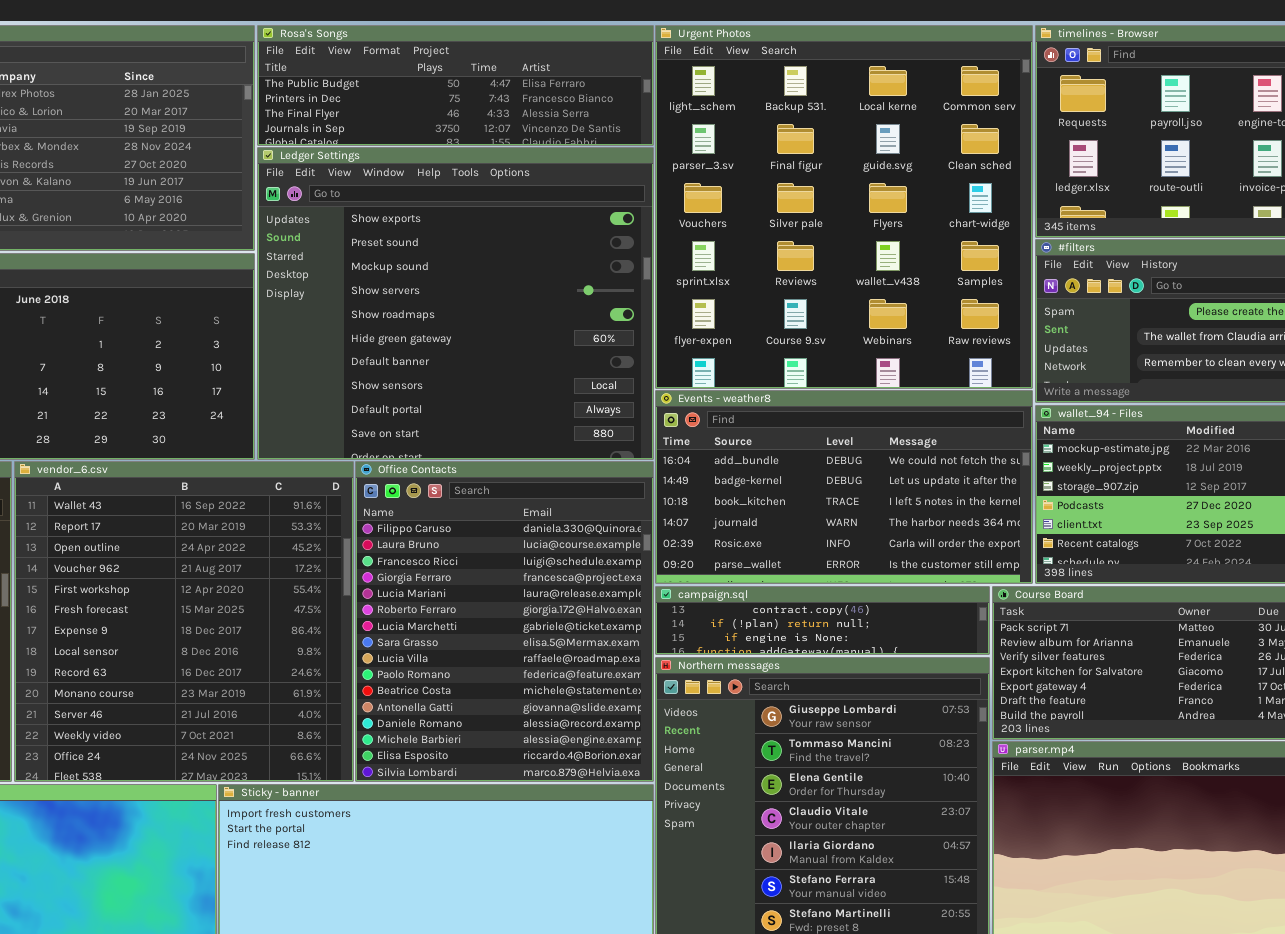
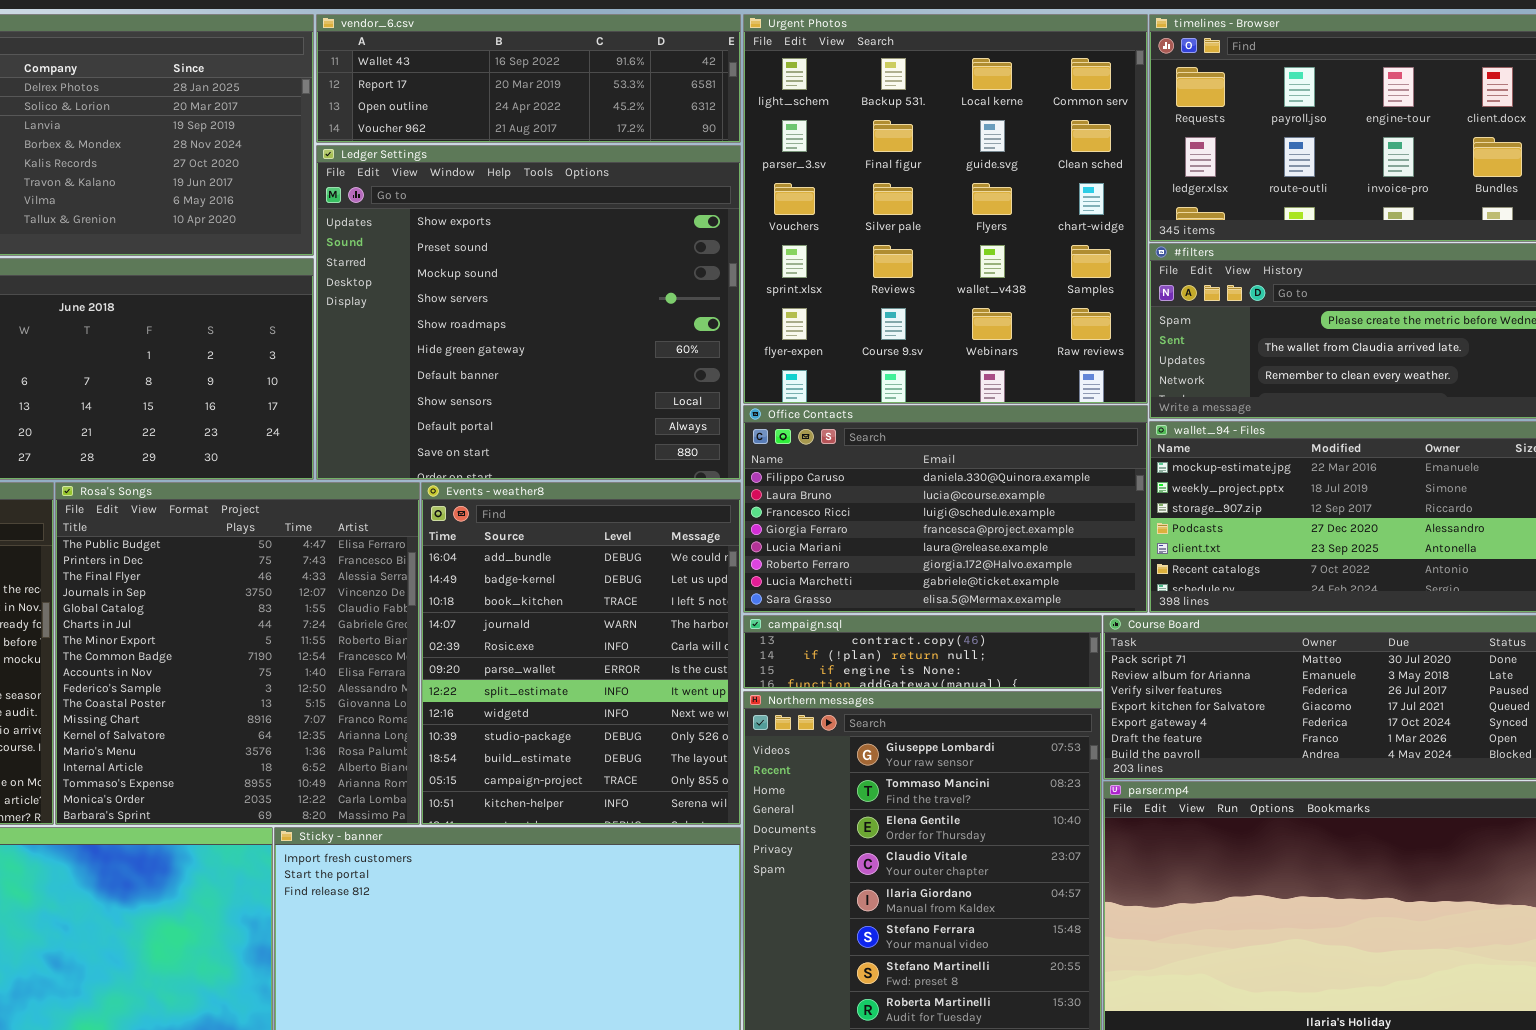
Rosa's Songs: [257,25,654,146] -> [55,482,420,825], moved, resized
Events - weather8: [655,390,1033,584] -> [421,482,741,825], moved, resized
vendor_6.csv: [14,461,354,782] -> [316,14,741,143], moved, resized
Office Contacts: [355,461,654,782] -> [743,405,1148,613], moved, resized

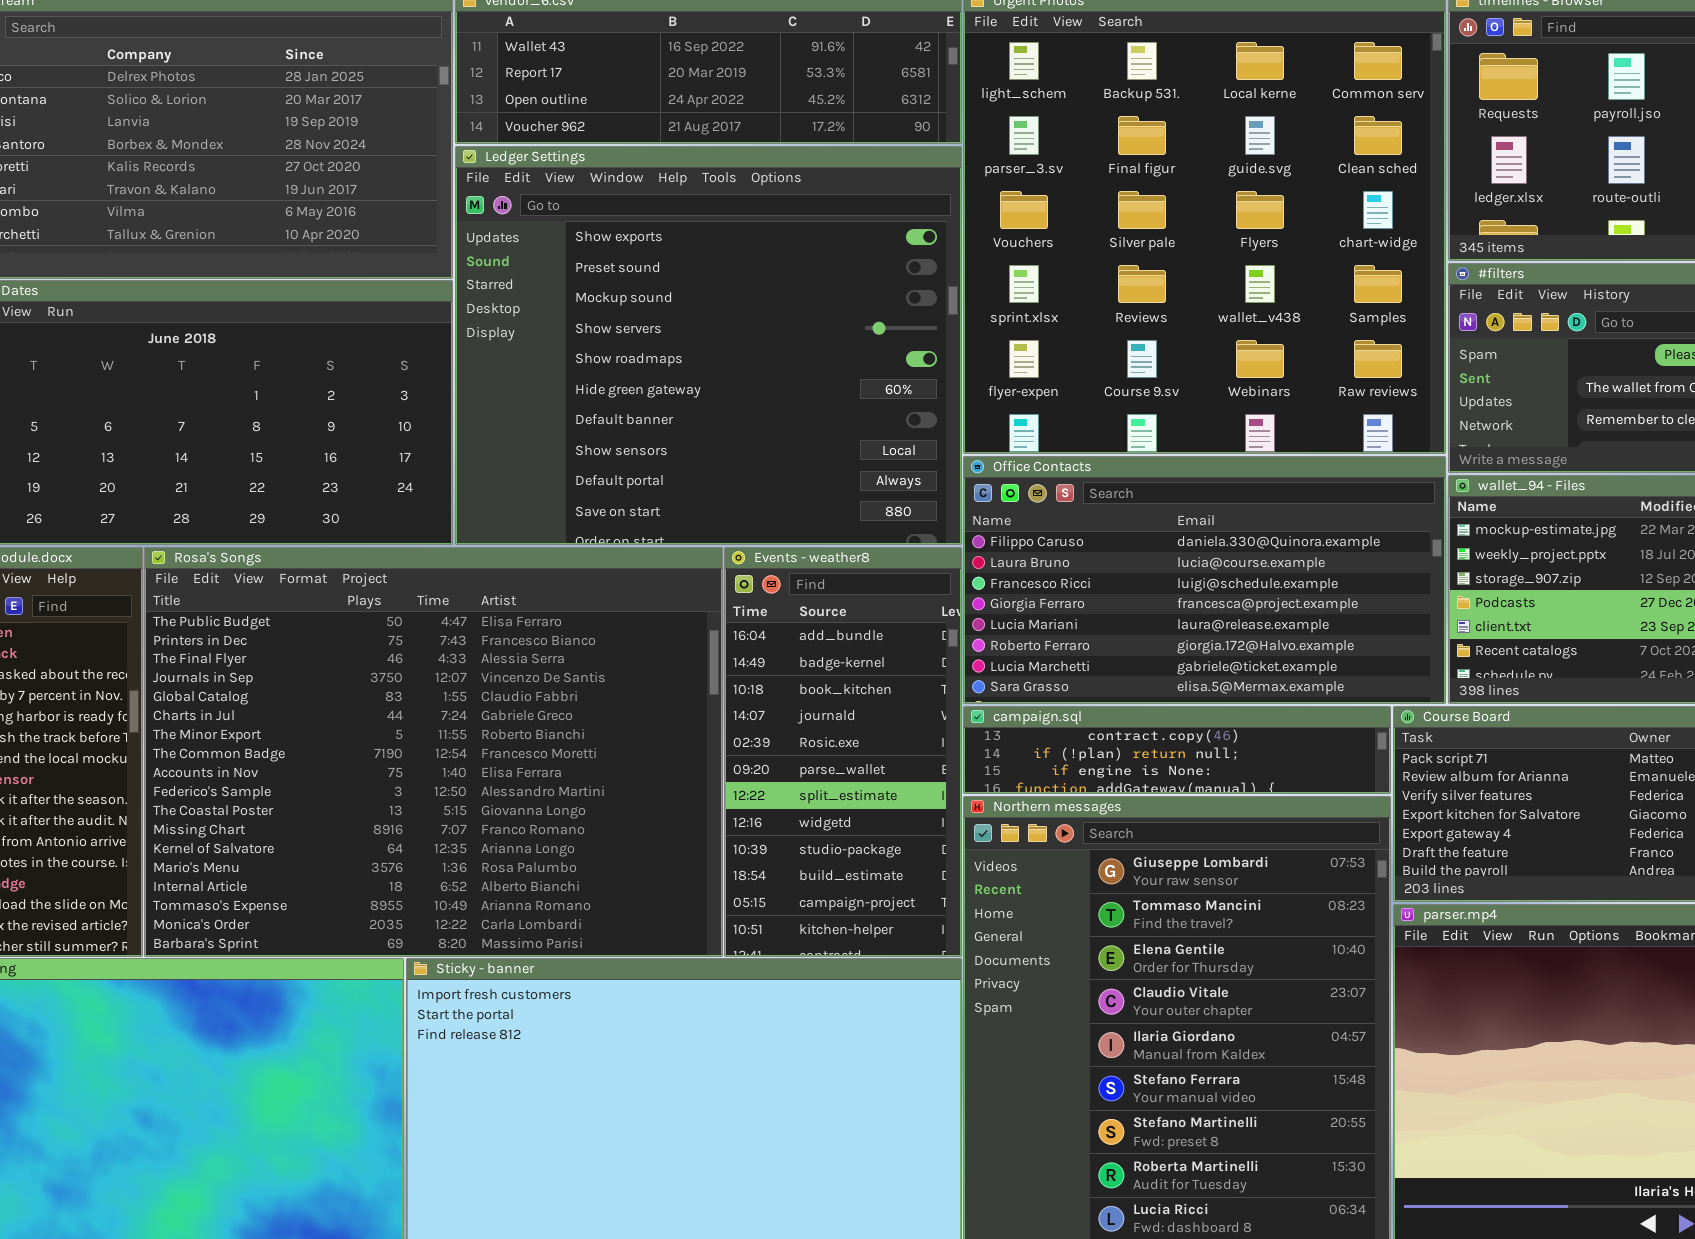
Rosa's Songs: [55,482,420,825] -> [144,547,723,957], resized
Events - weather8: [421,482,741,825] -> [724,547,962,957], resized

